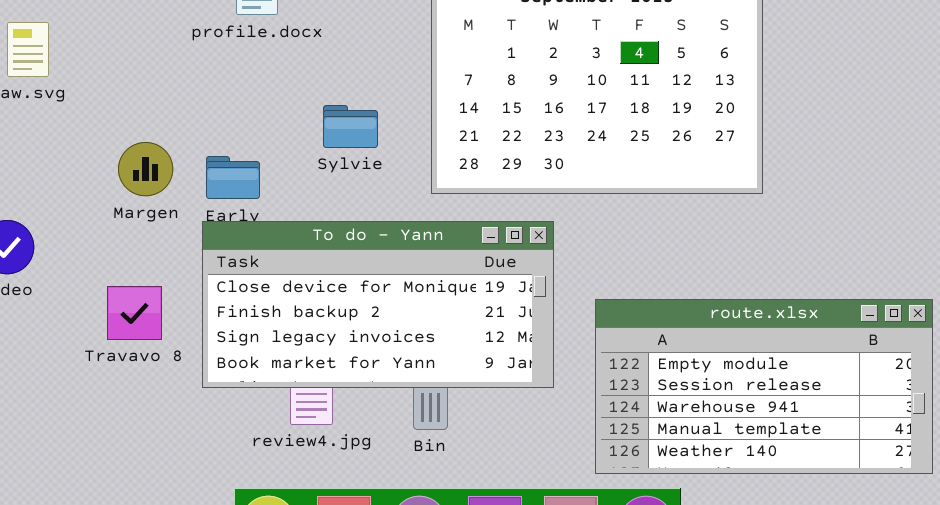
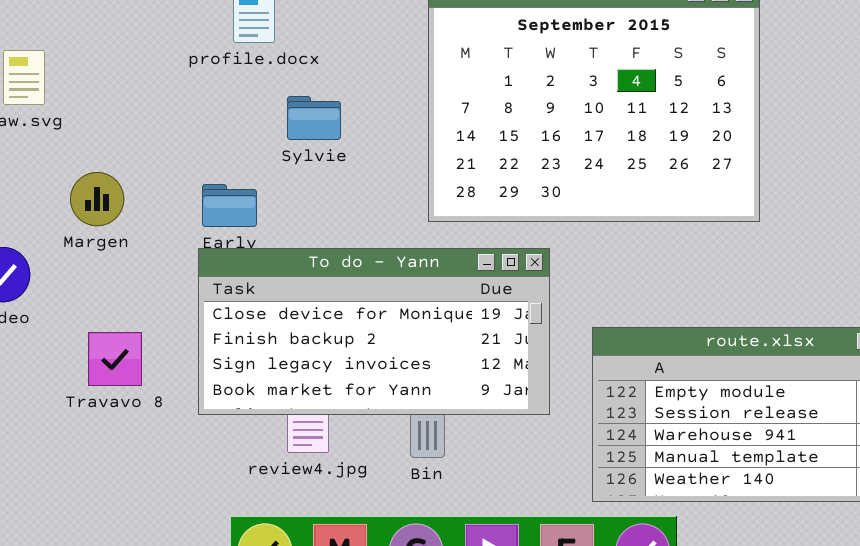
Sylvie: [323,105,378,148] -> [287,96,341,140], moved
Margen: [118,142,173,196] -> [70,172,124,226], moved
Travavo 8: [107,286,162,340] -> [88,332,142,386], moved

